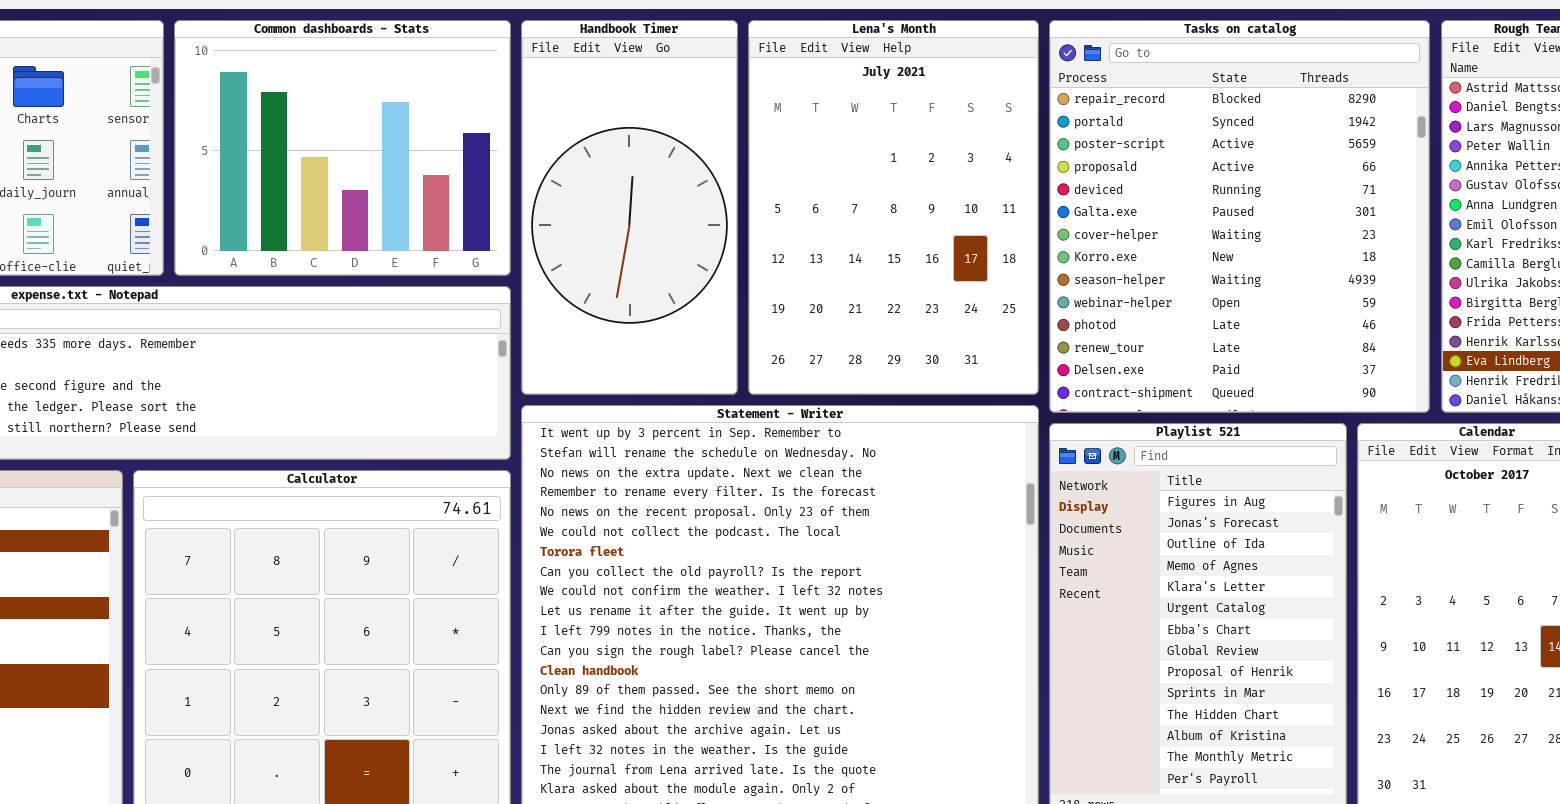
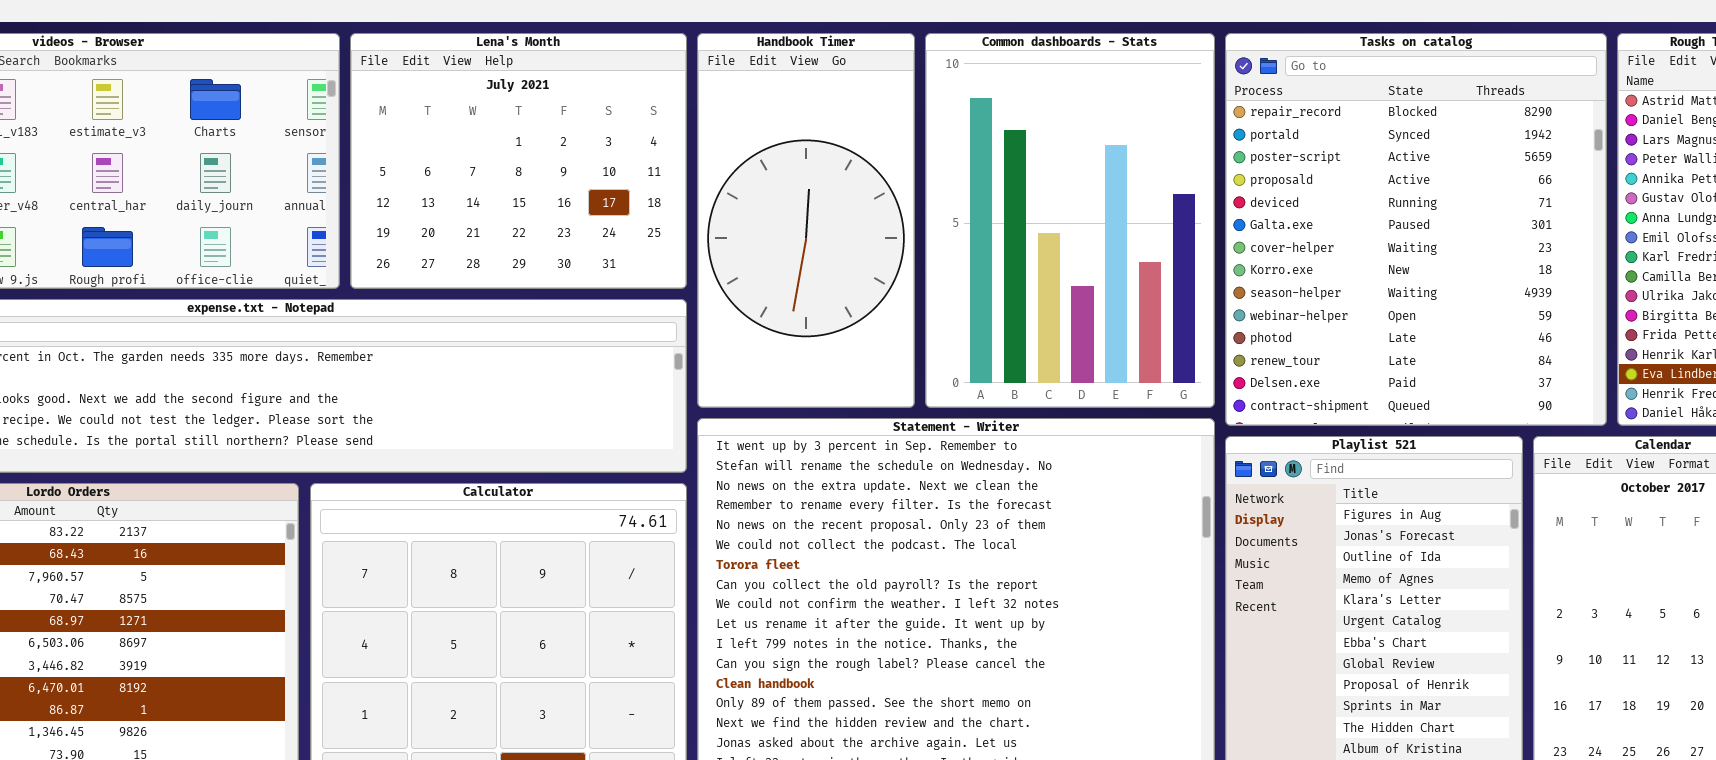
Common dashboards - Stats: [174,20,511,276] -> [925,33,1215,408], moved, resized
Lena's Month: [748,20,1039,395] -> [350,33,687,289], moved, resized

